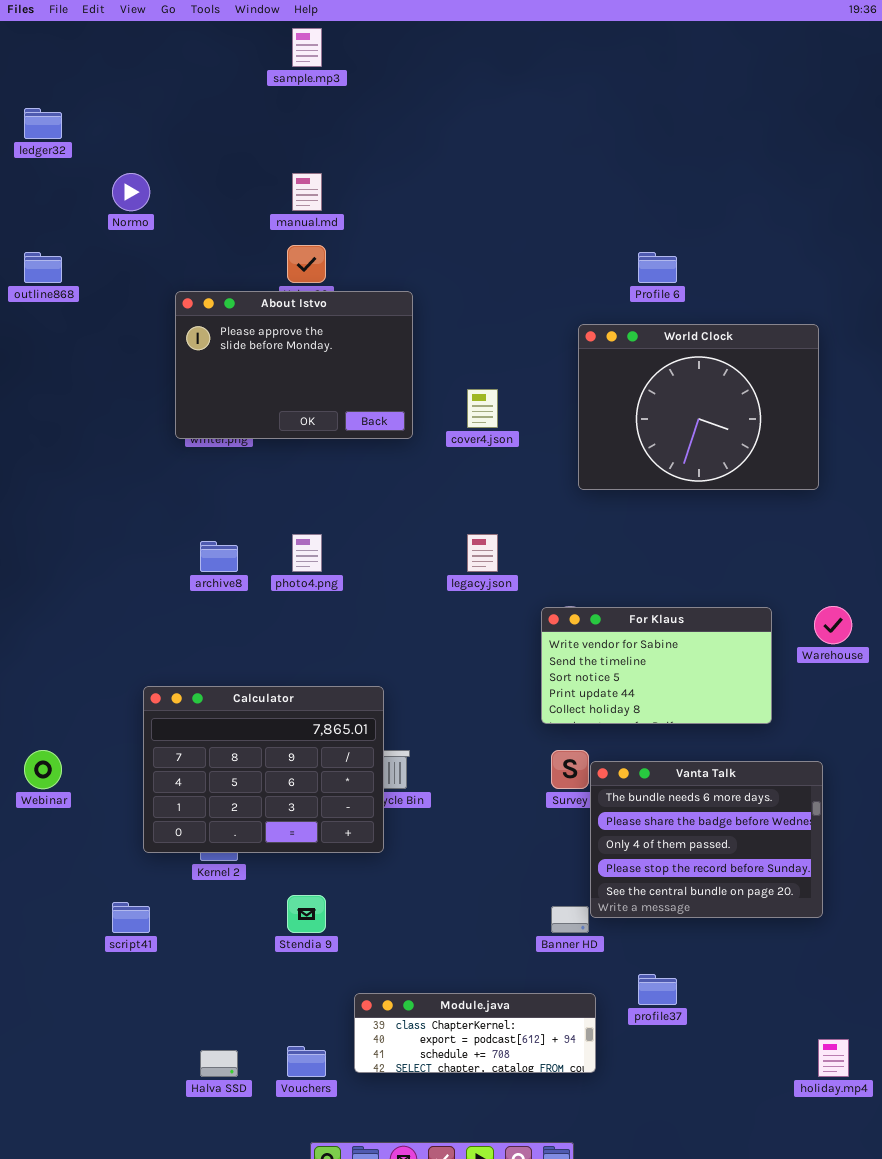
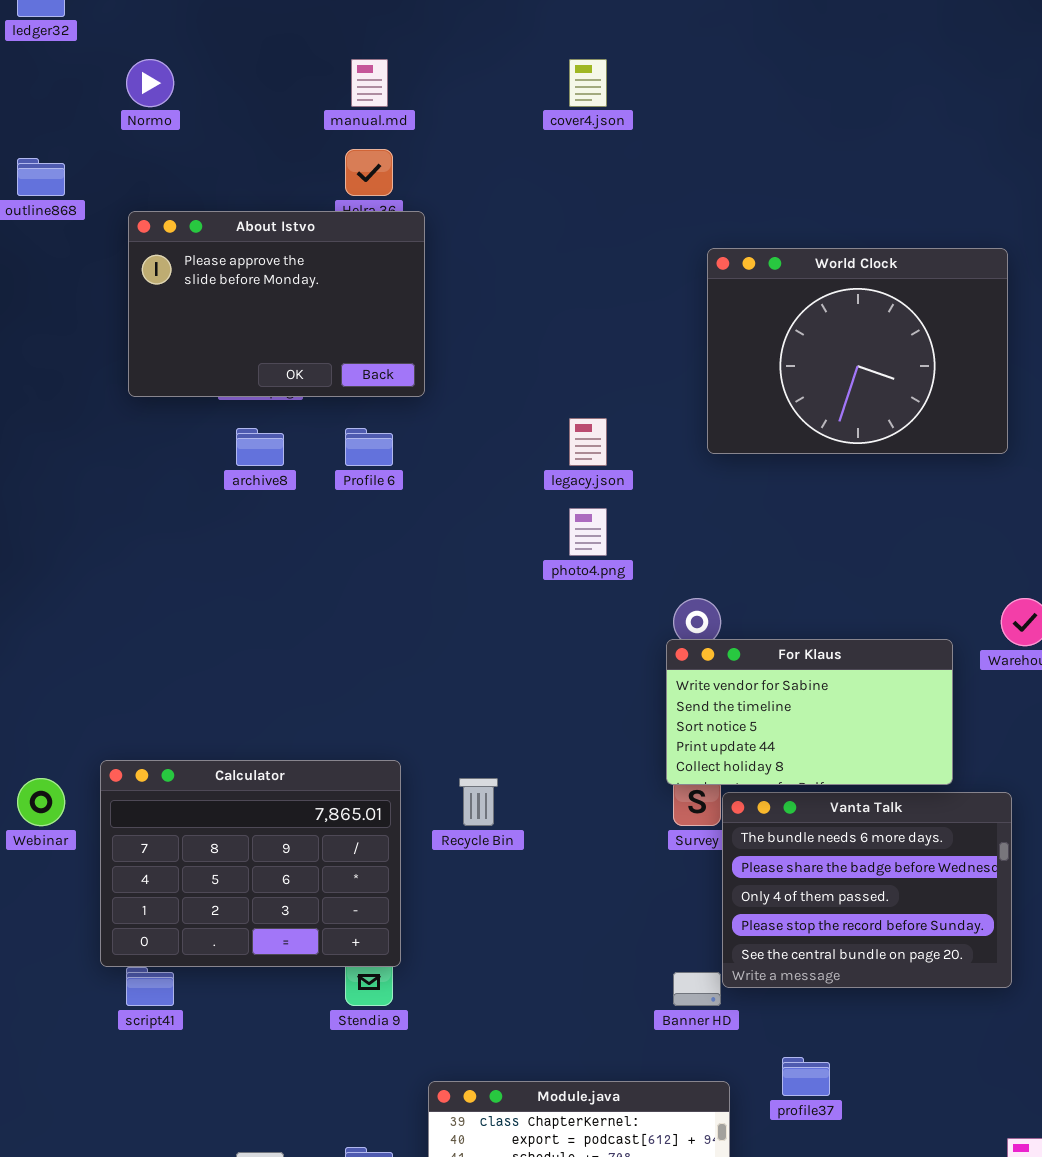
Profile 6: [638,252,677,283] -> [345,428,393,466], moved
About Istvo: [175,291,413,439] -> [128,211,425,397], moved
cover4.json: [467,389,498,428] -> [569,59,607,107], moved
photo4.png: [292,534,322,572] -> [569,508,607,556], moved
legacy.json: [467,534,498,572] -> [569,418,607,466], moved
archive8: [200,541,238,572] -> [236,428,284,466], moved
For Klaus: [541,607,772,724] -> [666,639,953,785], moved
Calculator: [143,686,384,853] -> [100,760,401,967], moved

